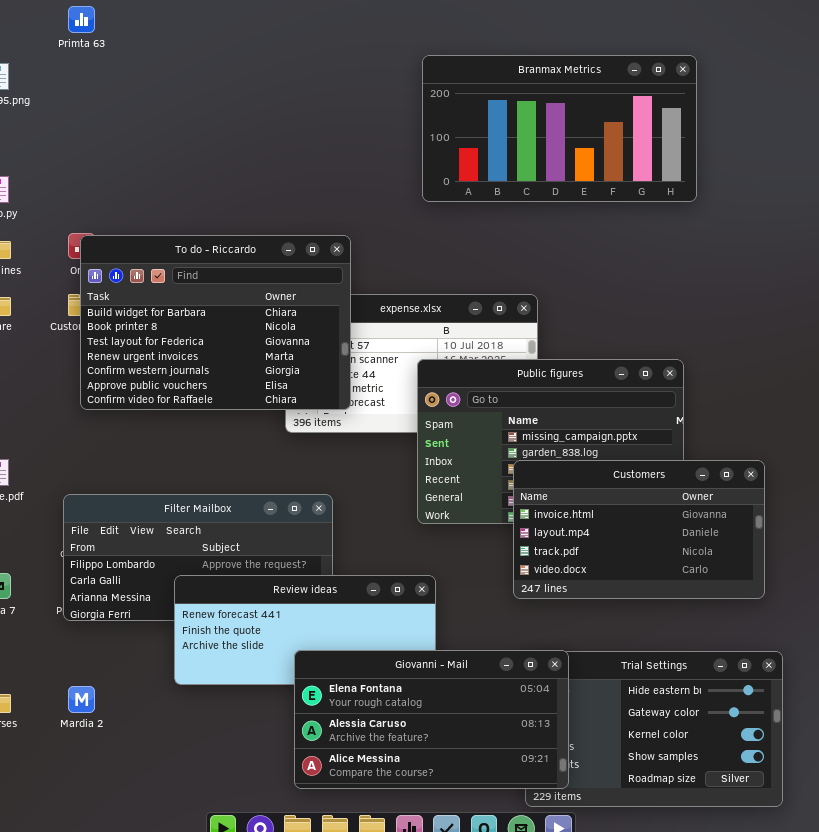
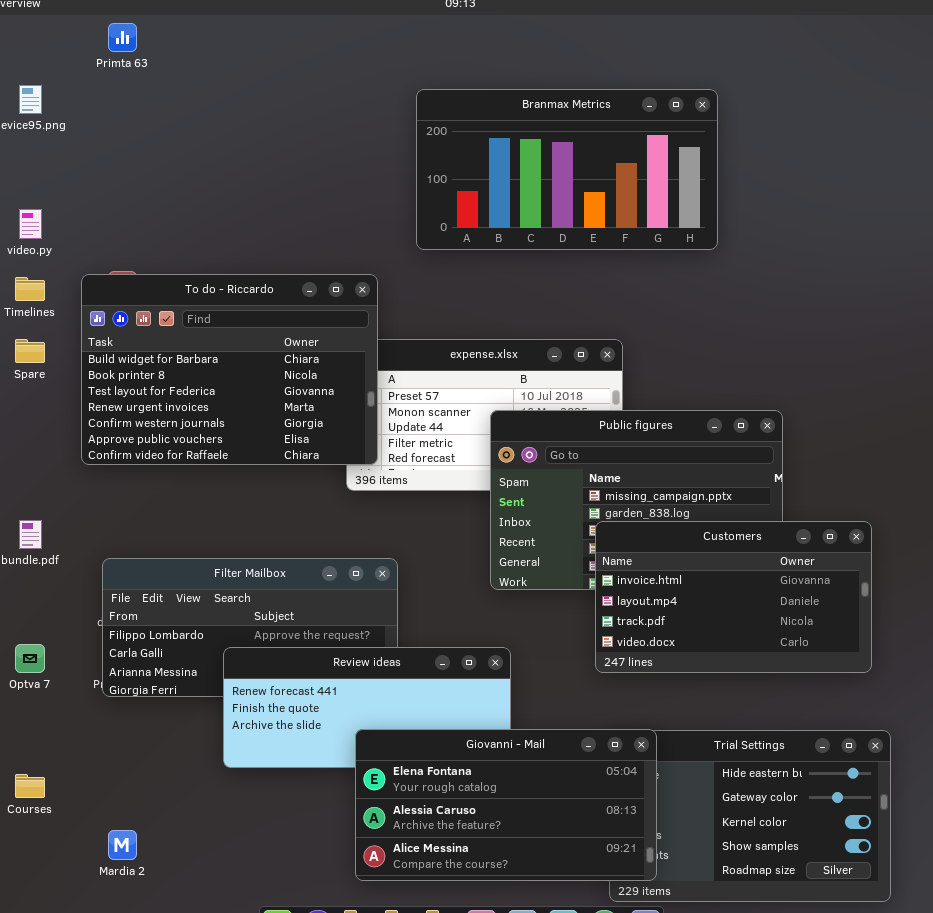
Branmax Metrics: [422,55,697,202] -> [416,89,718,250], moved
To do - Riccardo: [80,235,351,410] -> [81,274,378,465], moved
Mardia 2: [68,686,95,713] -> [108,830,137,860], moved

